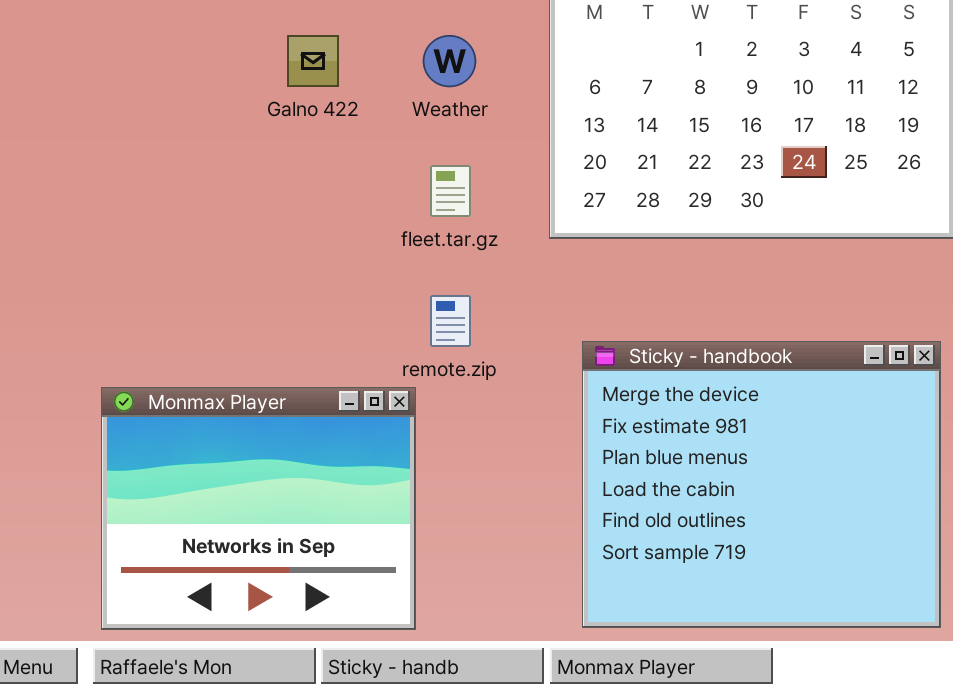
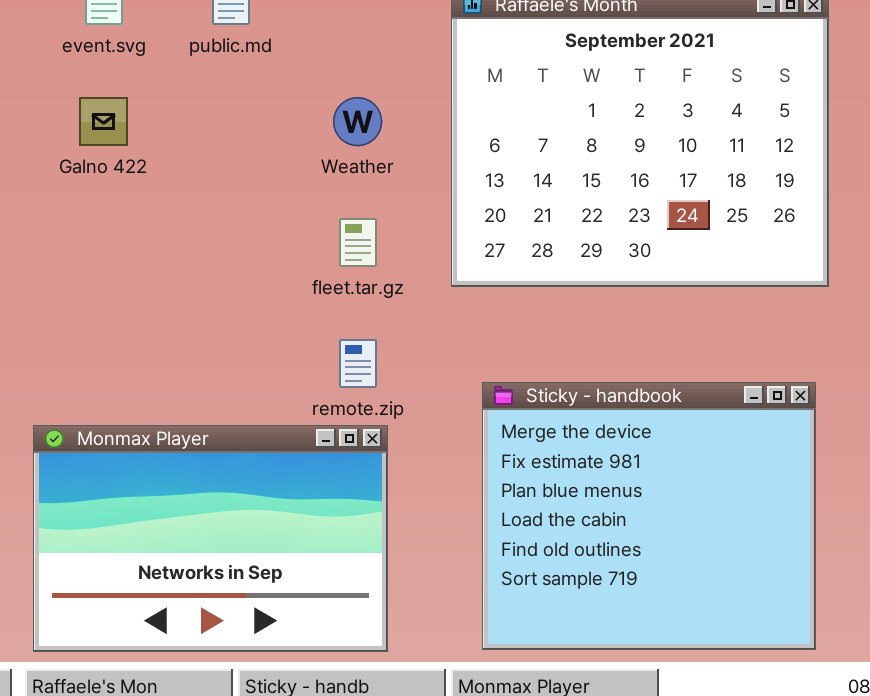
Galno 422: [287,35,339,87] -> [79,97,128,146], moved
Monmax Player: [101,387,416,630] -> [33,425,388,652], resized

